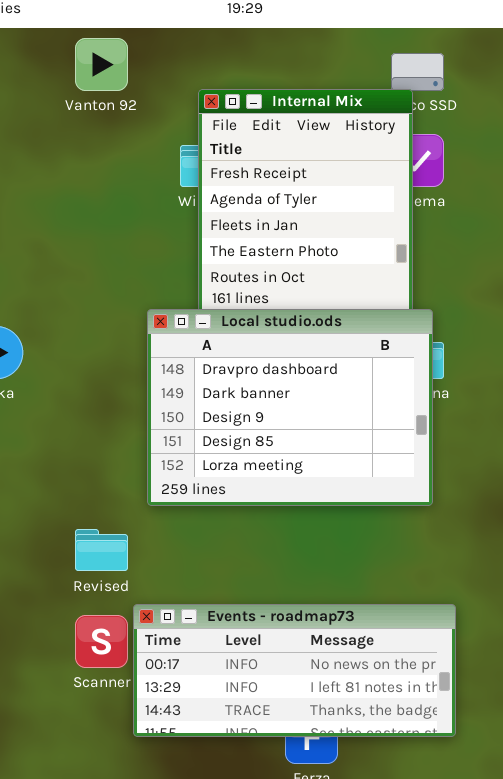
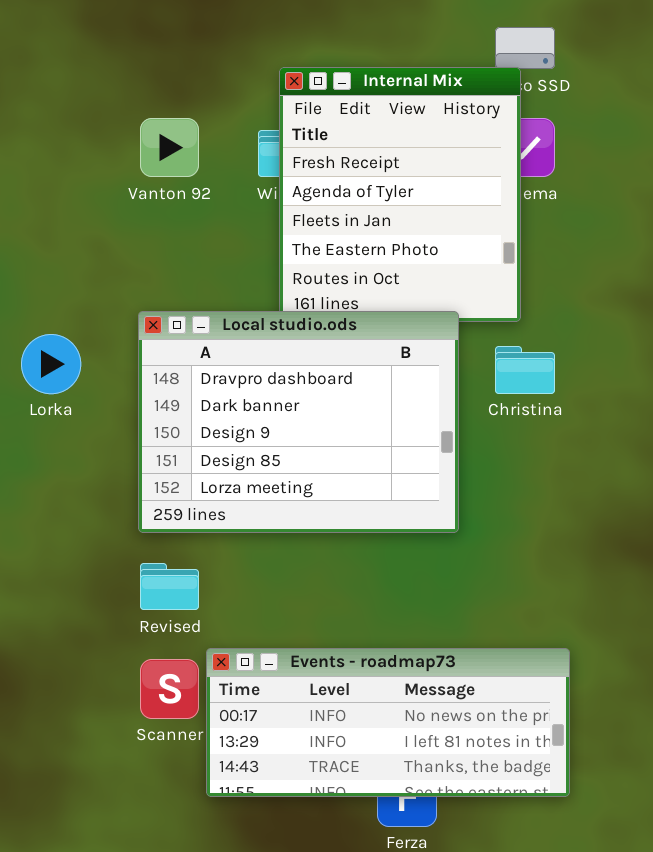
Vanton 92: [75,38,128,91] -> [140,118,199,177], moved
Local studio.ods: [147,309,433,506] -> [138,311,459,533], moved

